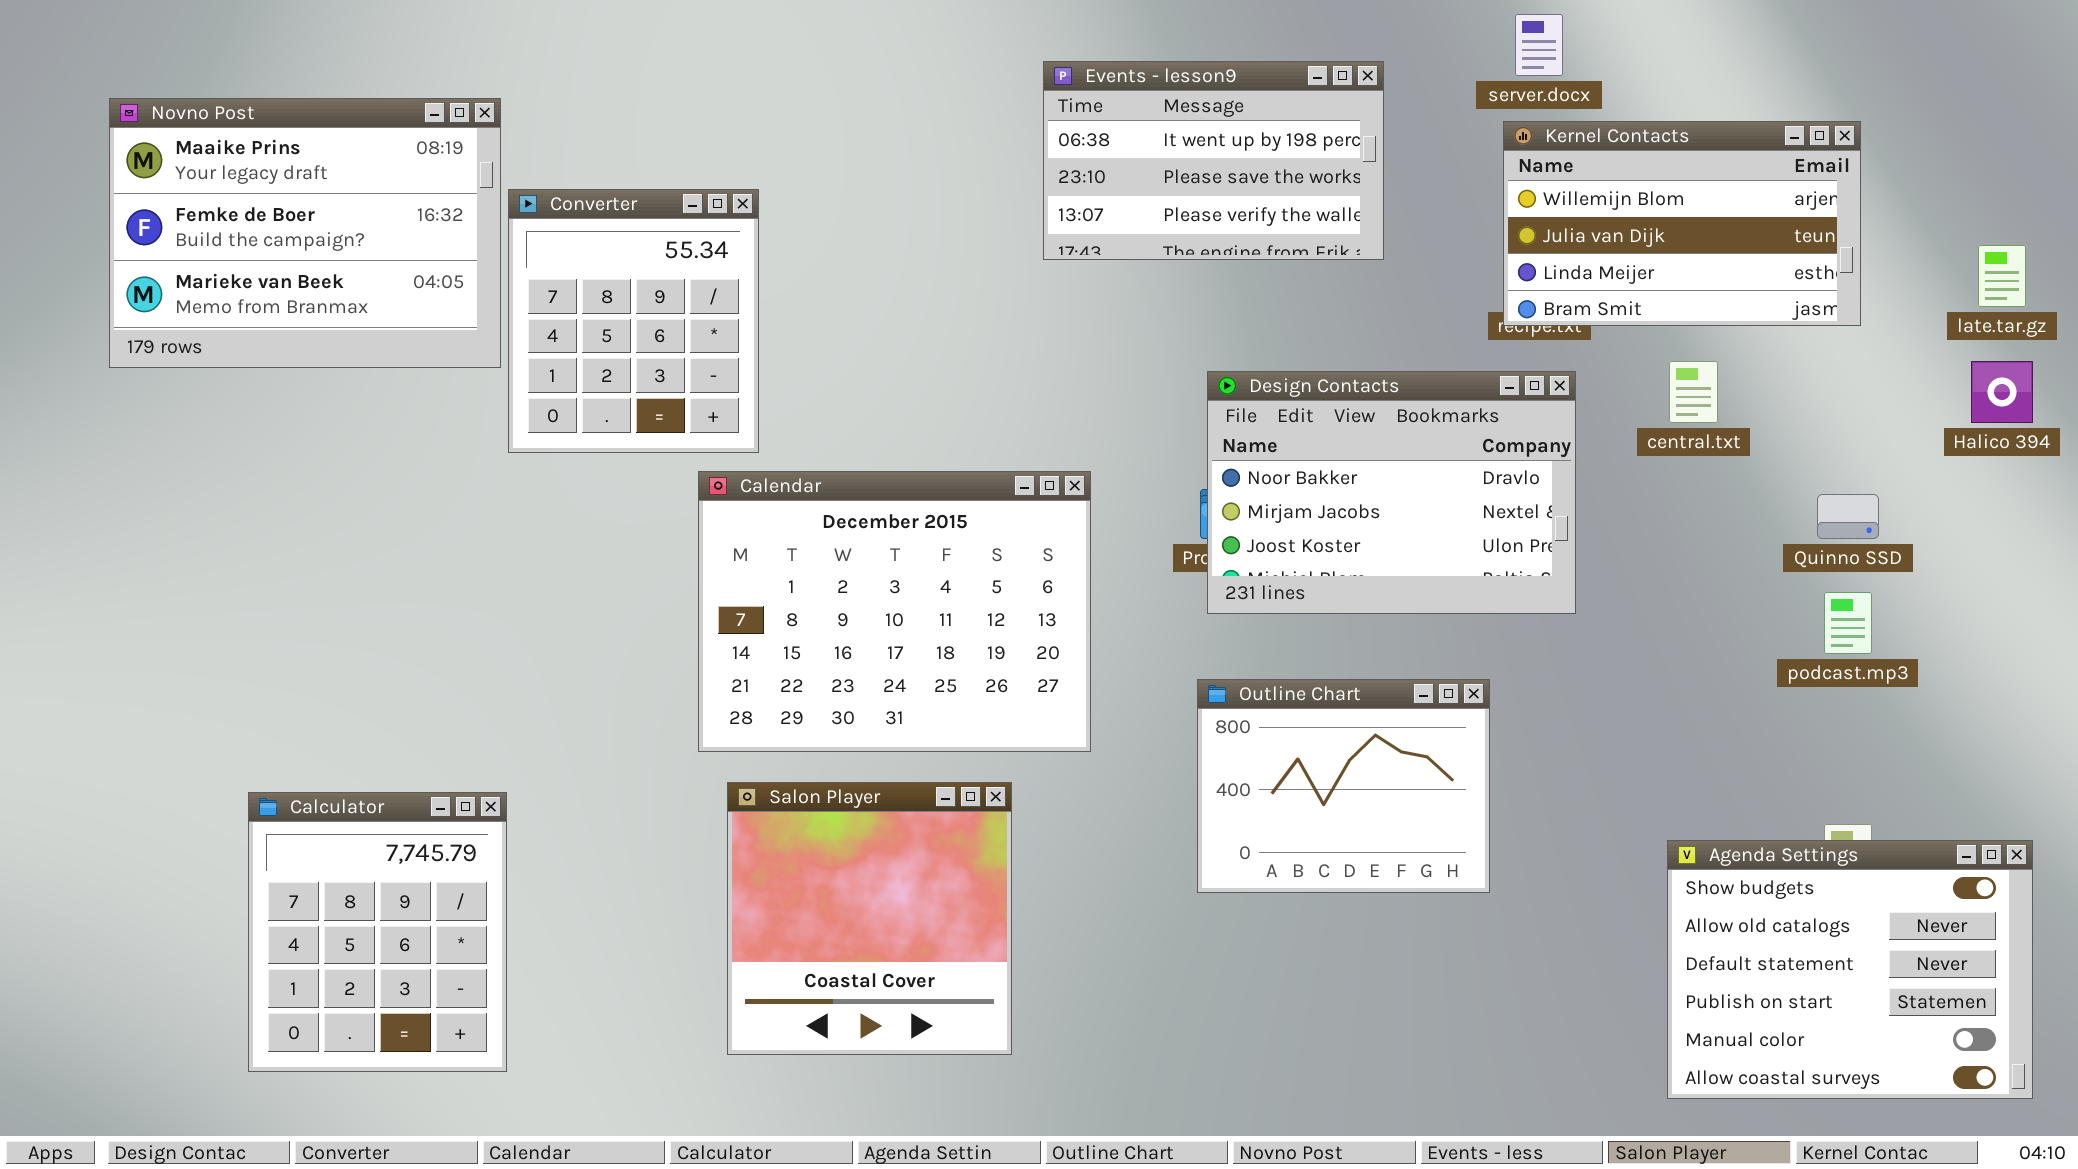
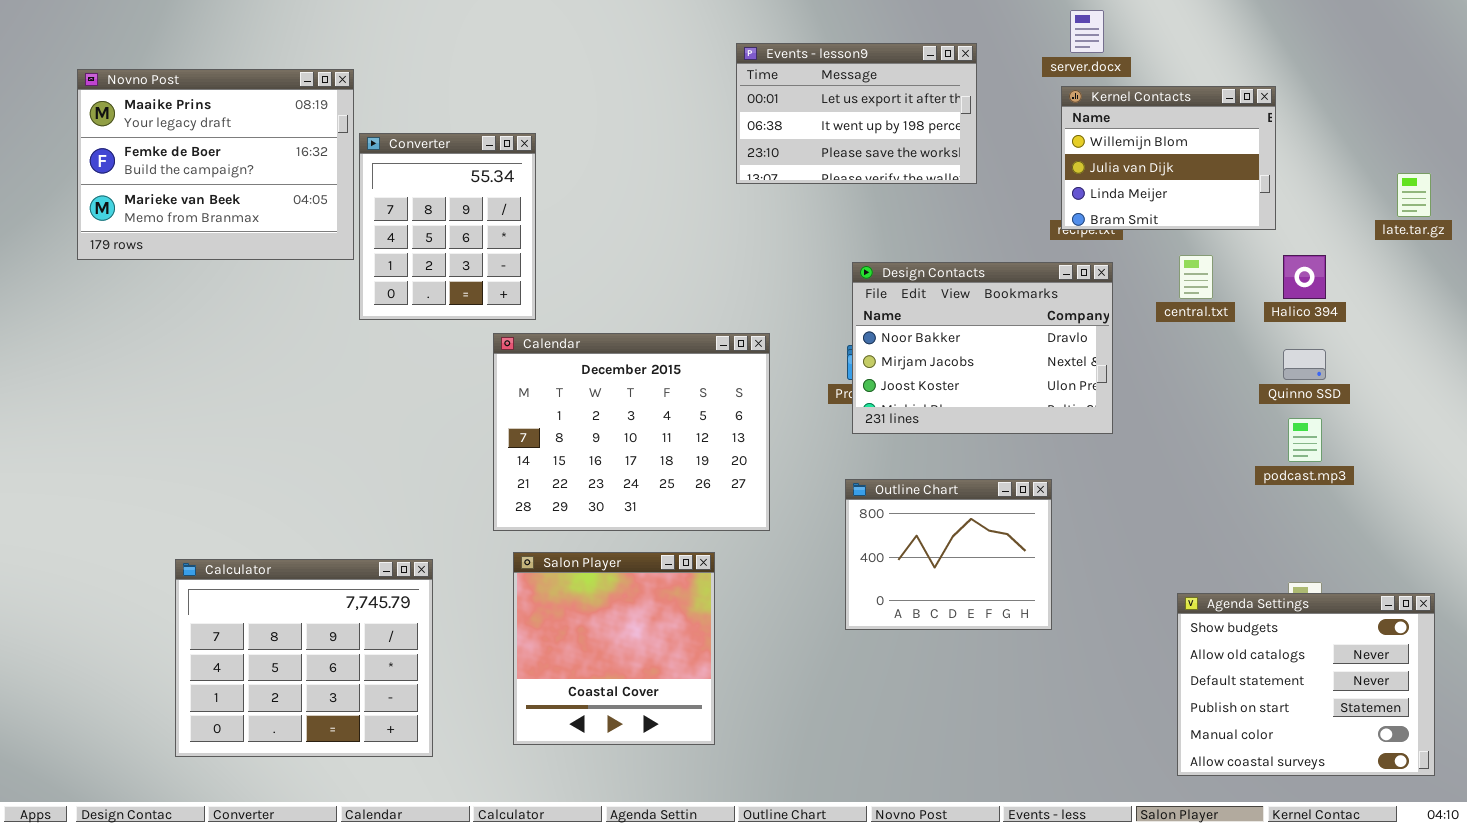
Events - lesson9: [1043,61,1384,260] -> [736,43,977,184], scrolled up 1 row
Kernel Contacts: [1503,121,1861,326] -> [1061,86,1276,230], resized
Halico 394: [1971,361,2033,423] -> [1283,255,1326,299], moved
Calculator: [248,792,507,1072] -> [175,559,433,757], resized

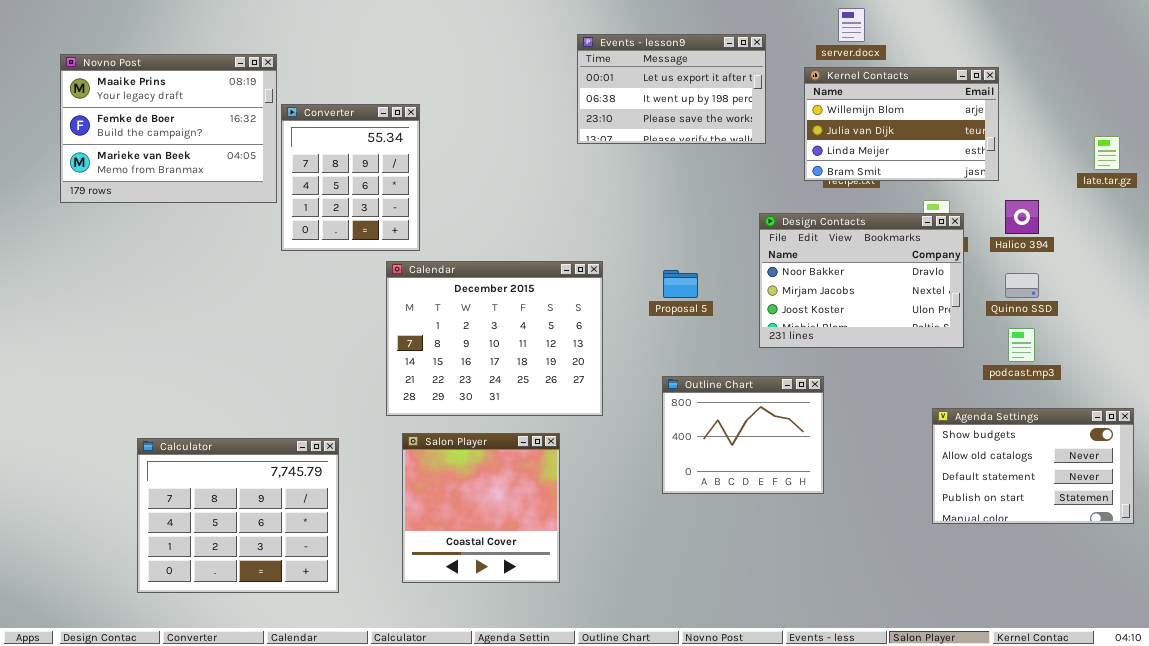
Kernel Contacts: [1061,86,1276,230] -> [804,67,999,181], resized
Design Contacts: [852,262,1113,434] -> [759,213,964,348], moved
Agenda Settings: [1177,593,1435,776] -> [932,408,1134,524], moved, resized

